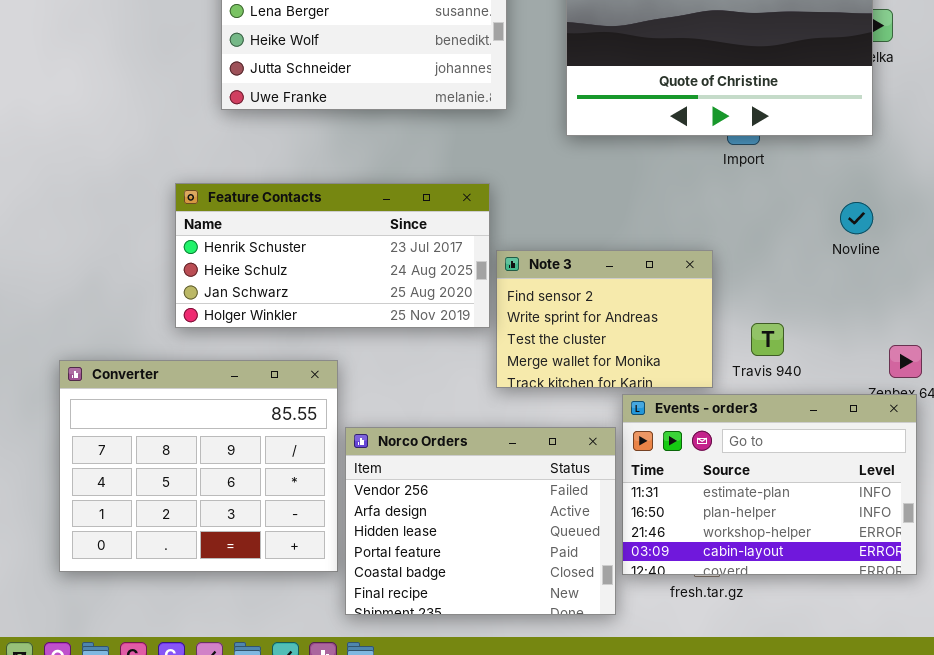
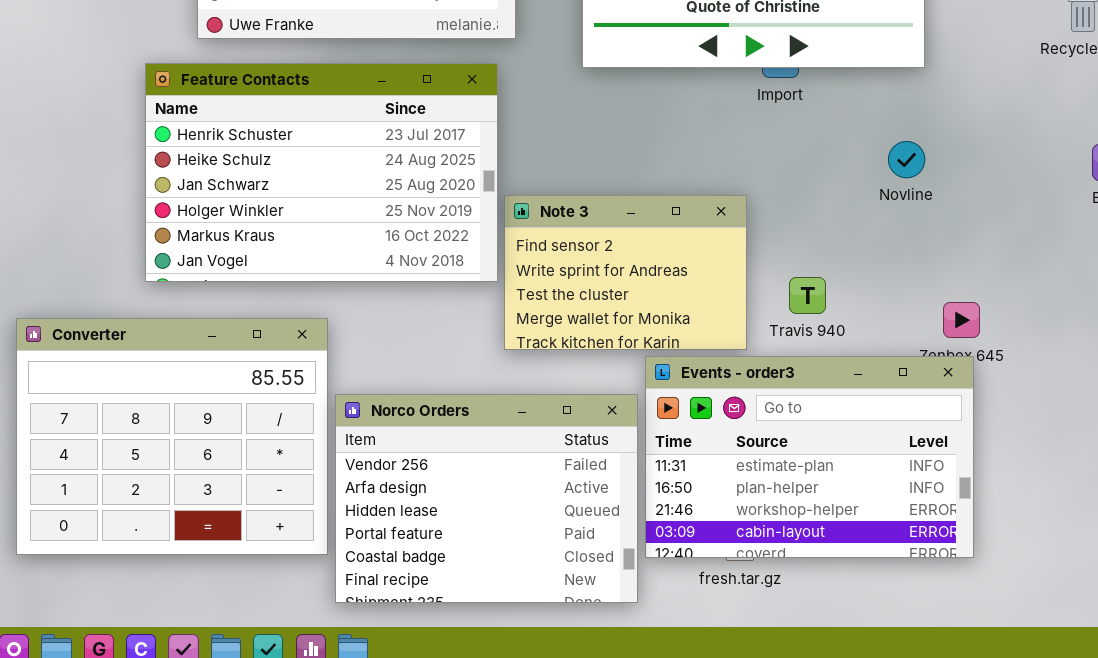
Feature Contacts: [175,183,490,328] -> [145,63,498,282], resized

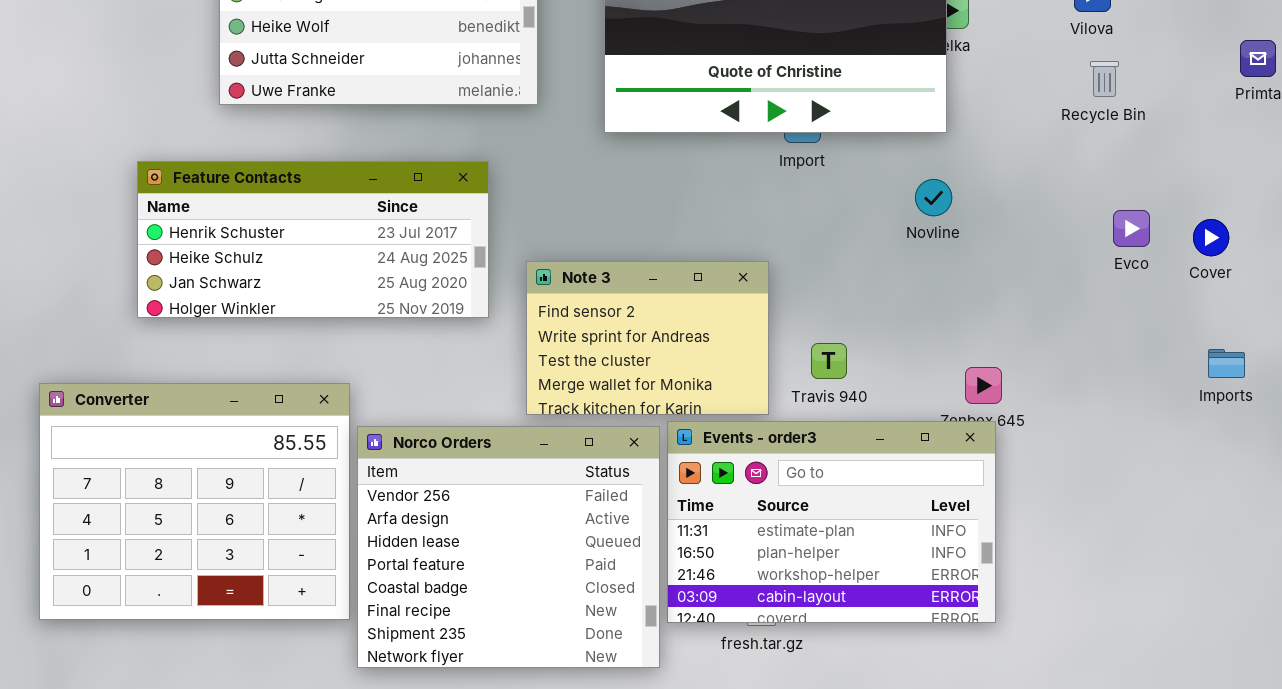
Feature Contacts: [145,63,498,282] -> [137,161,489,318], moved, resized
Novline: [888,141,925,178] -> [915,179,952,216], moved
Norco Orders: [335,394,638,603] -> [357,426,660,668], resized

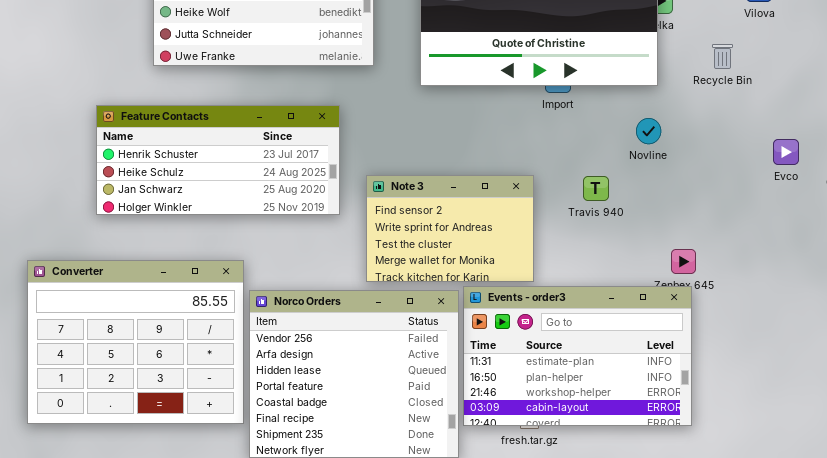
Recycle Bin: [1090,61,1119,97] -> [712,44,733,69], moved
Travis 940: [811,343,847,379] -> [583,176,609,201], moved

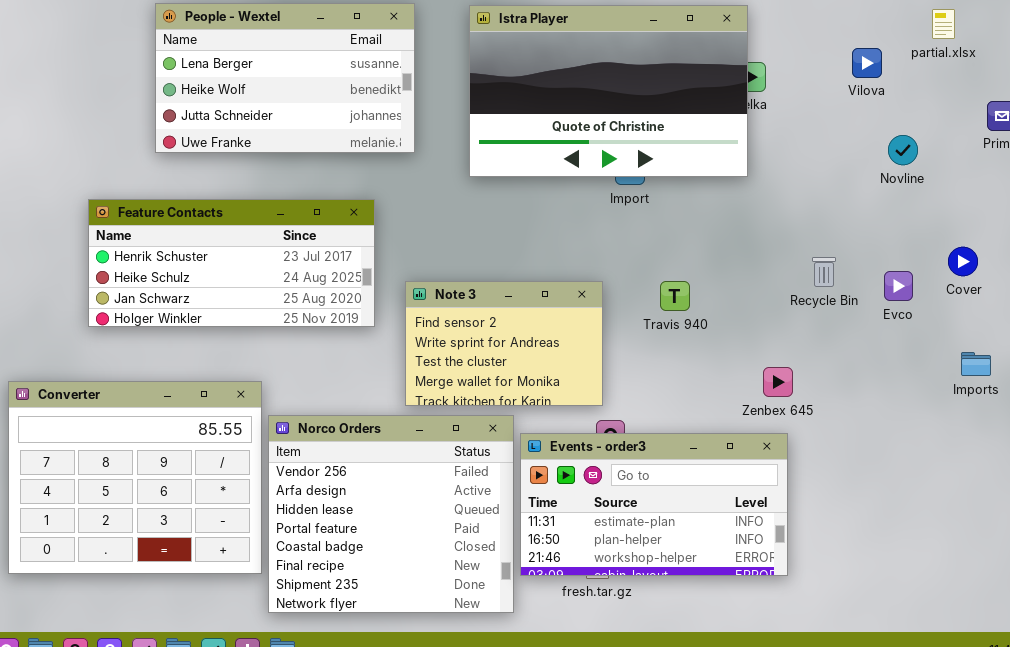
Recycle Bin: [712,44,733,69] -> [812,257,836,287], moved
Novline: [636,118,661,144] -> [888,135,918,165], moved
Evco: [773,139,799,165] -> [884,271,913,301], moved
Events - order3: [463,286,692,426] -> [520,433,788,576], resized

